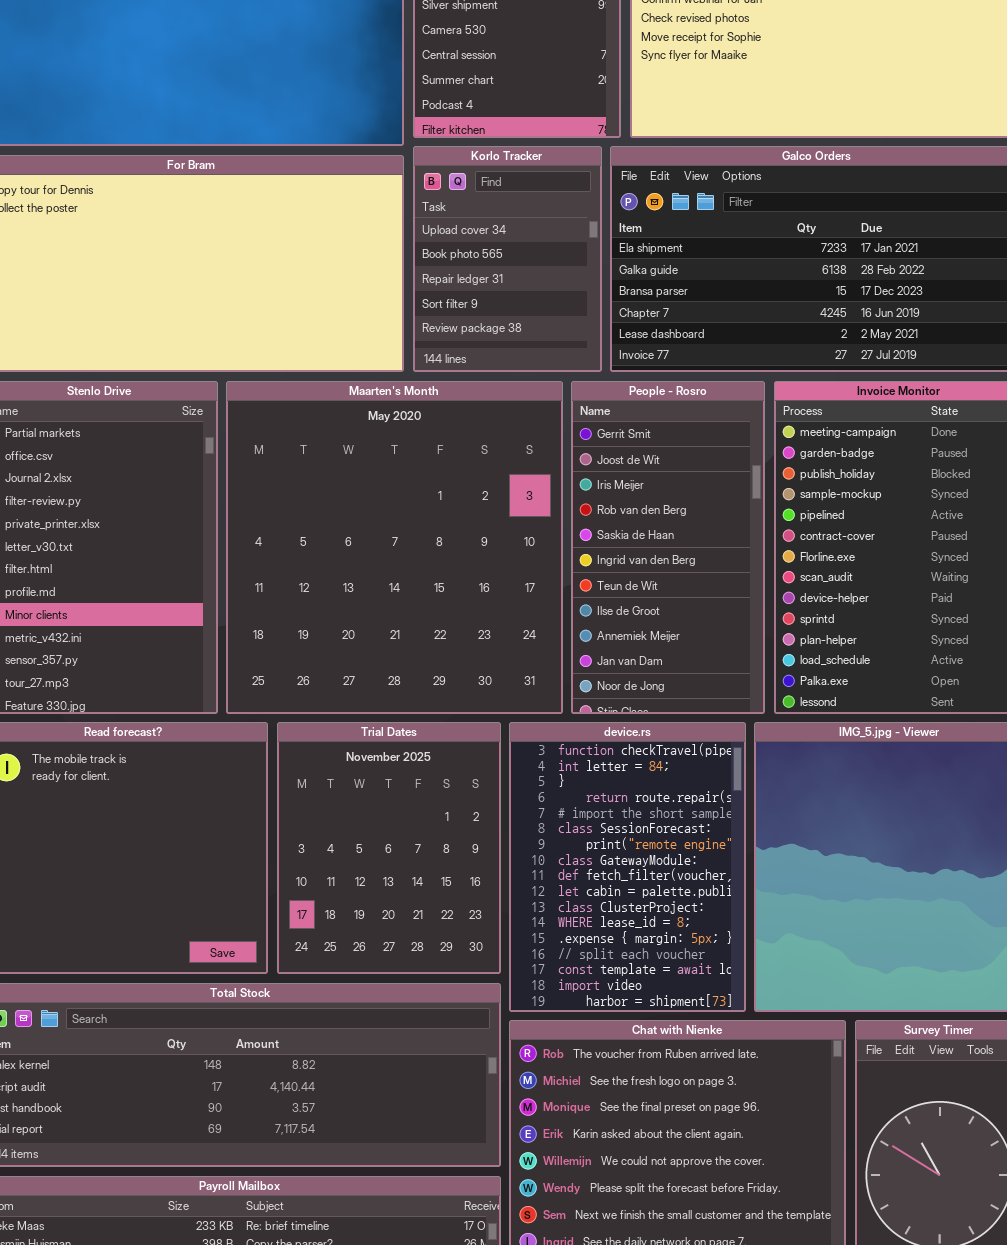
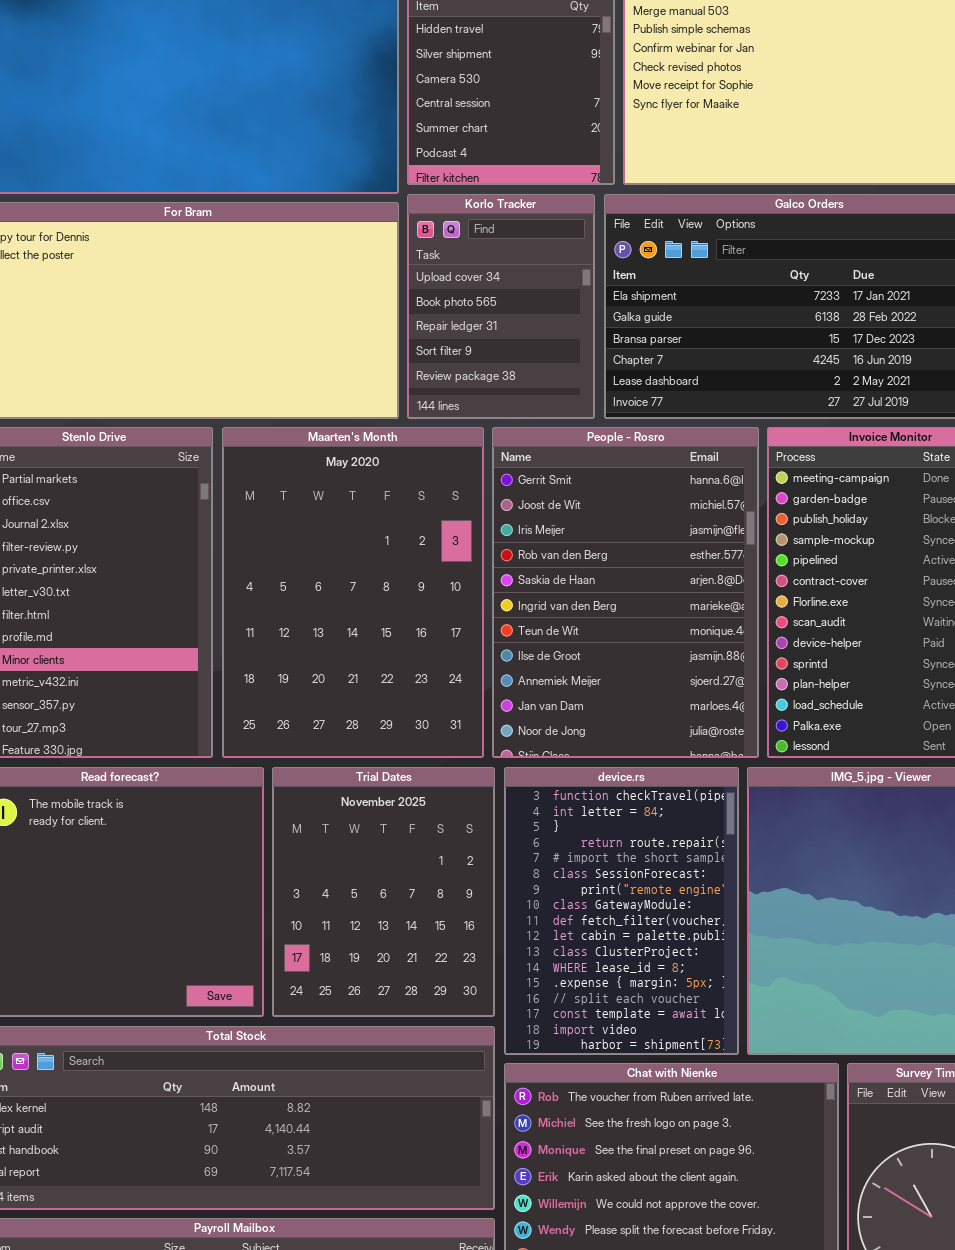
Maarten's Month: [226,381,563,714] -> [222,427,484,758], resized
People - Rosro: [571,381,765,714] -> [492,427,759,758], resized

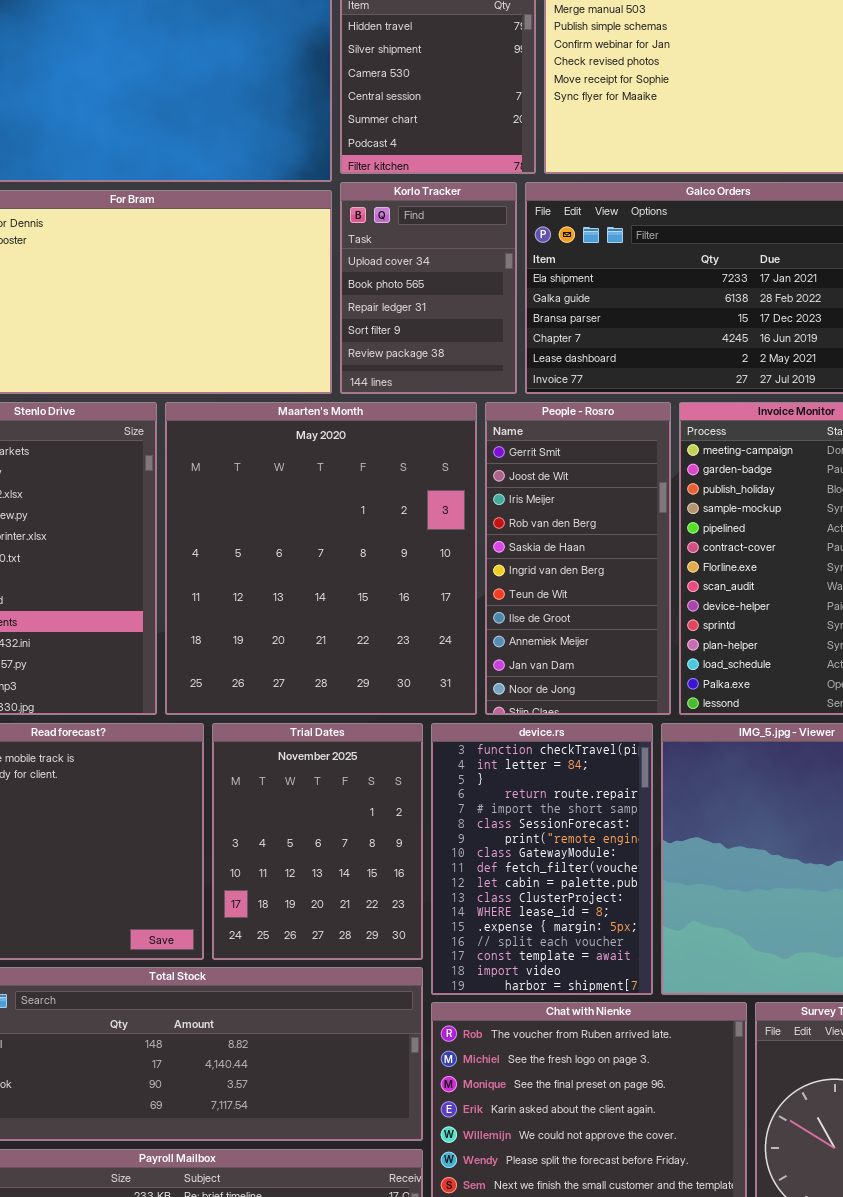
Maarten's Month: [222,427,484,758] -> [165,402,477,715], resized
People - Rosro: [492,427,759,758] -> [485,402,671,715], resized

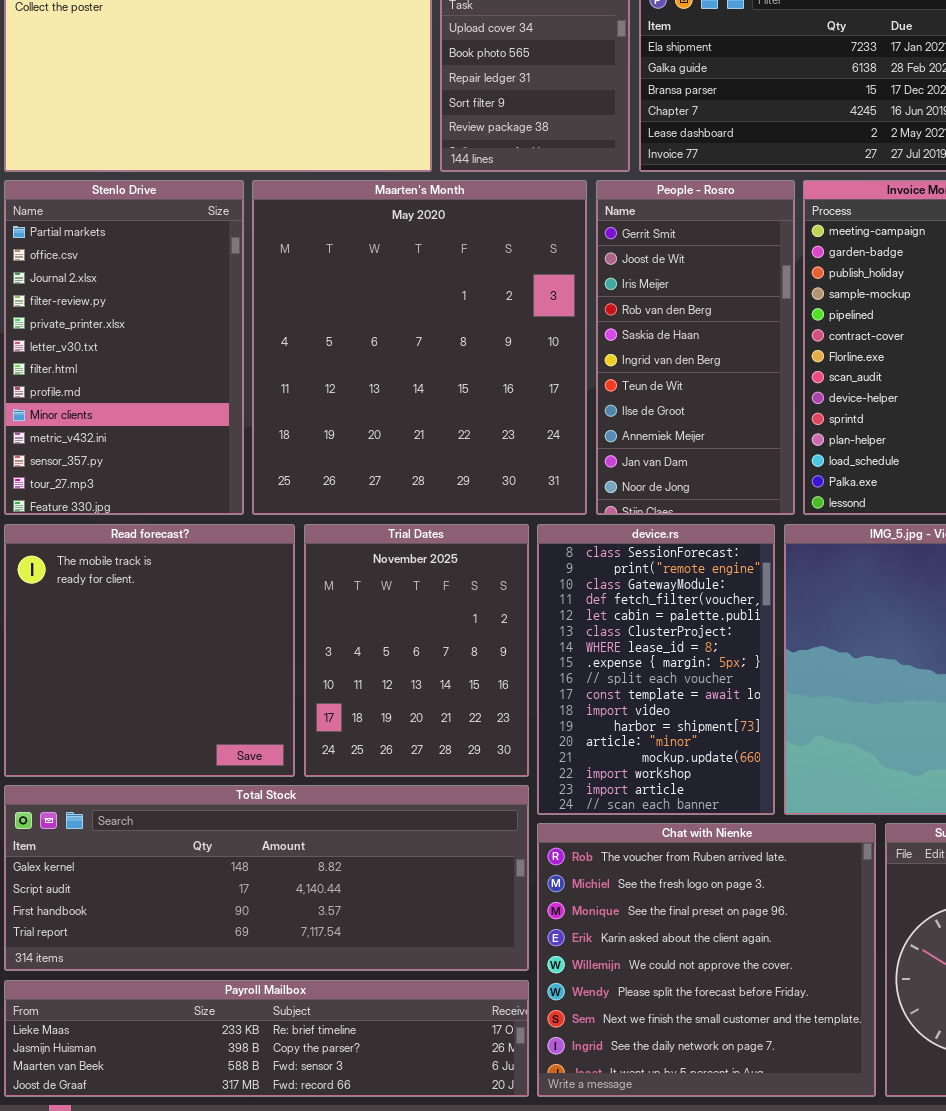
device.rs: [431,723,653,995] -> [537,524,775,815], scrolled down 5 rows

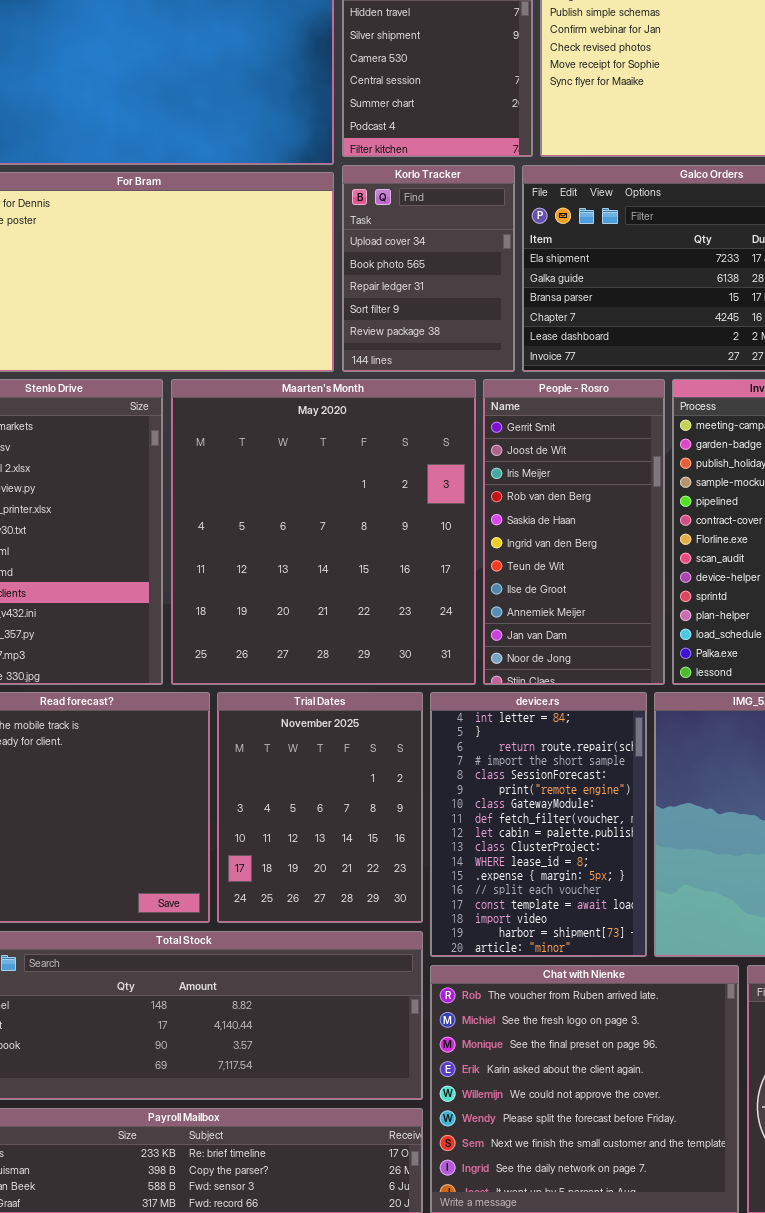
device.rs: [537,524,775,815] -> [430,692,647,957], scrolled up 4 rows

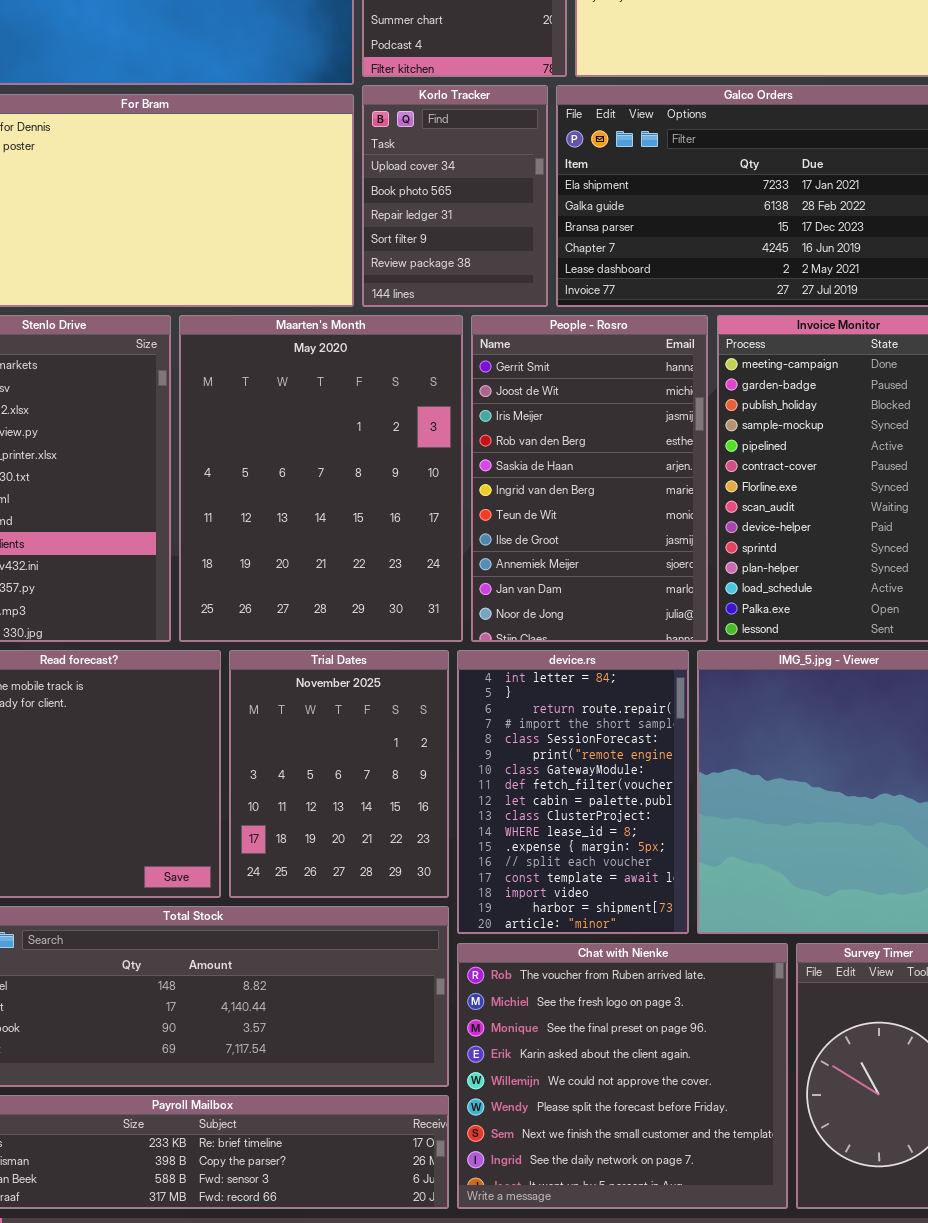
Maarten's Month: [171,379,476,685] -> [179,315,463,642], resized
People - Rosro: [483,379,665,685] -> [471,315,708,642], resized

